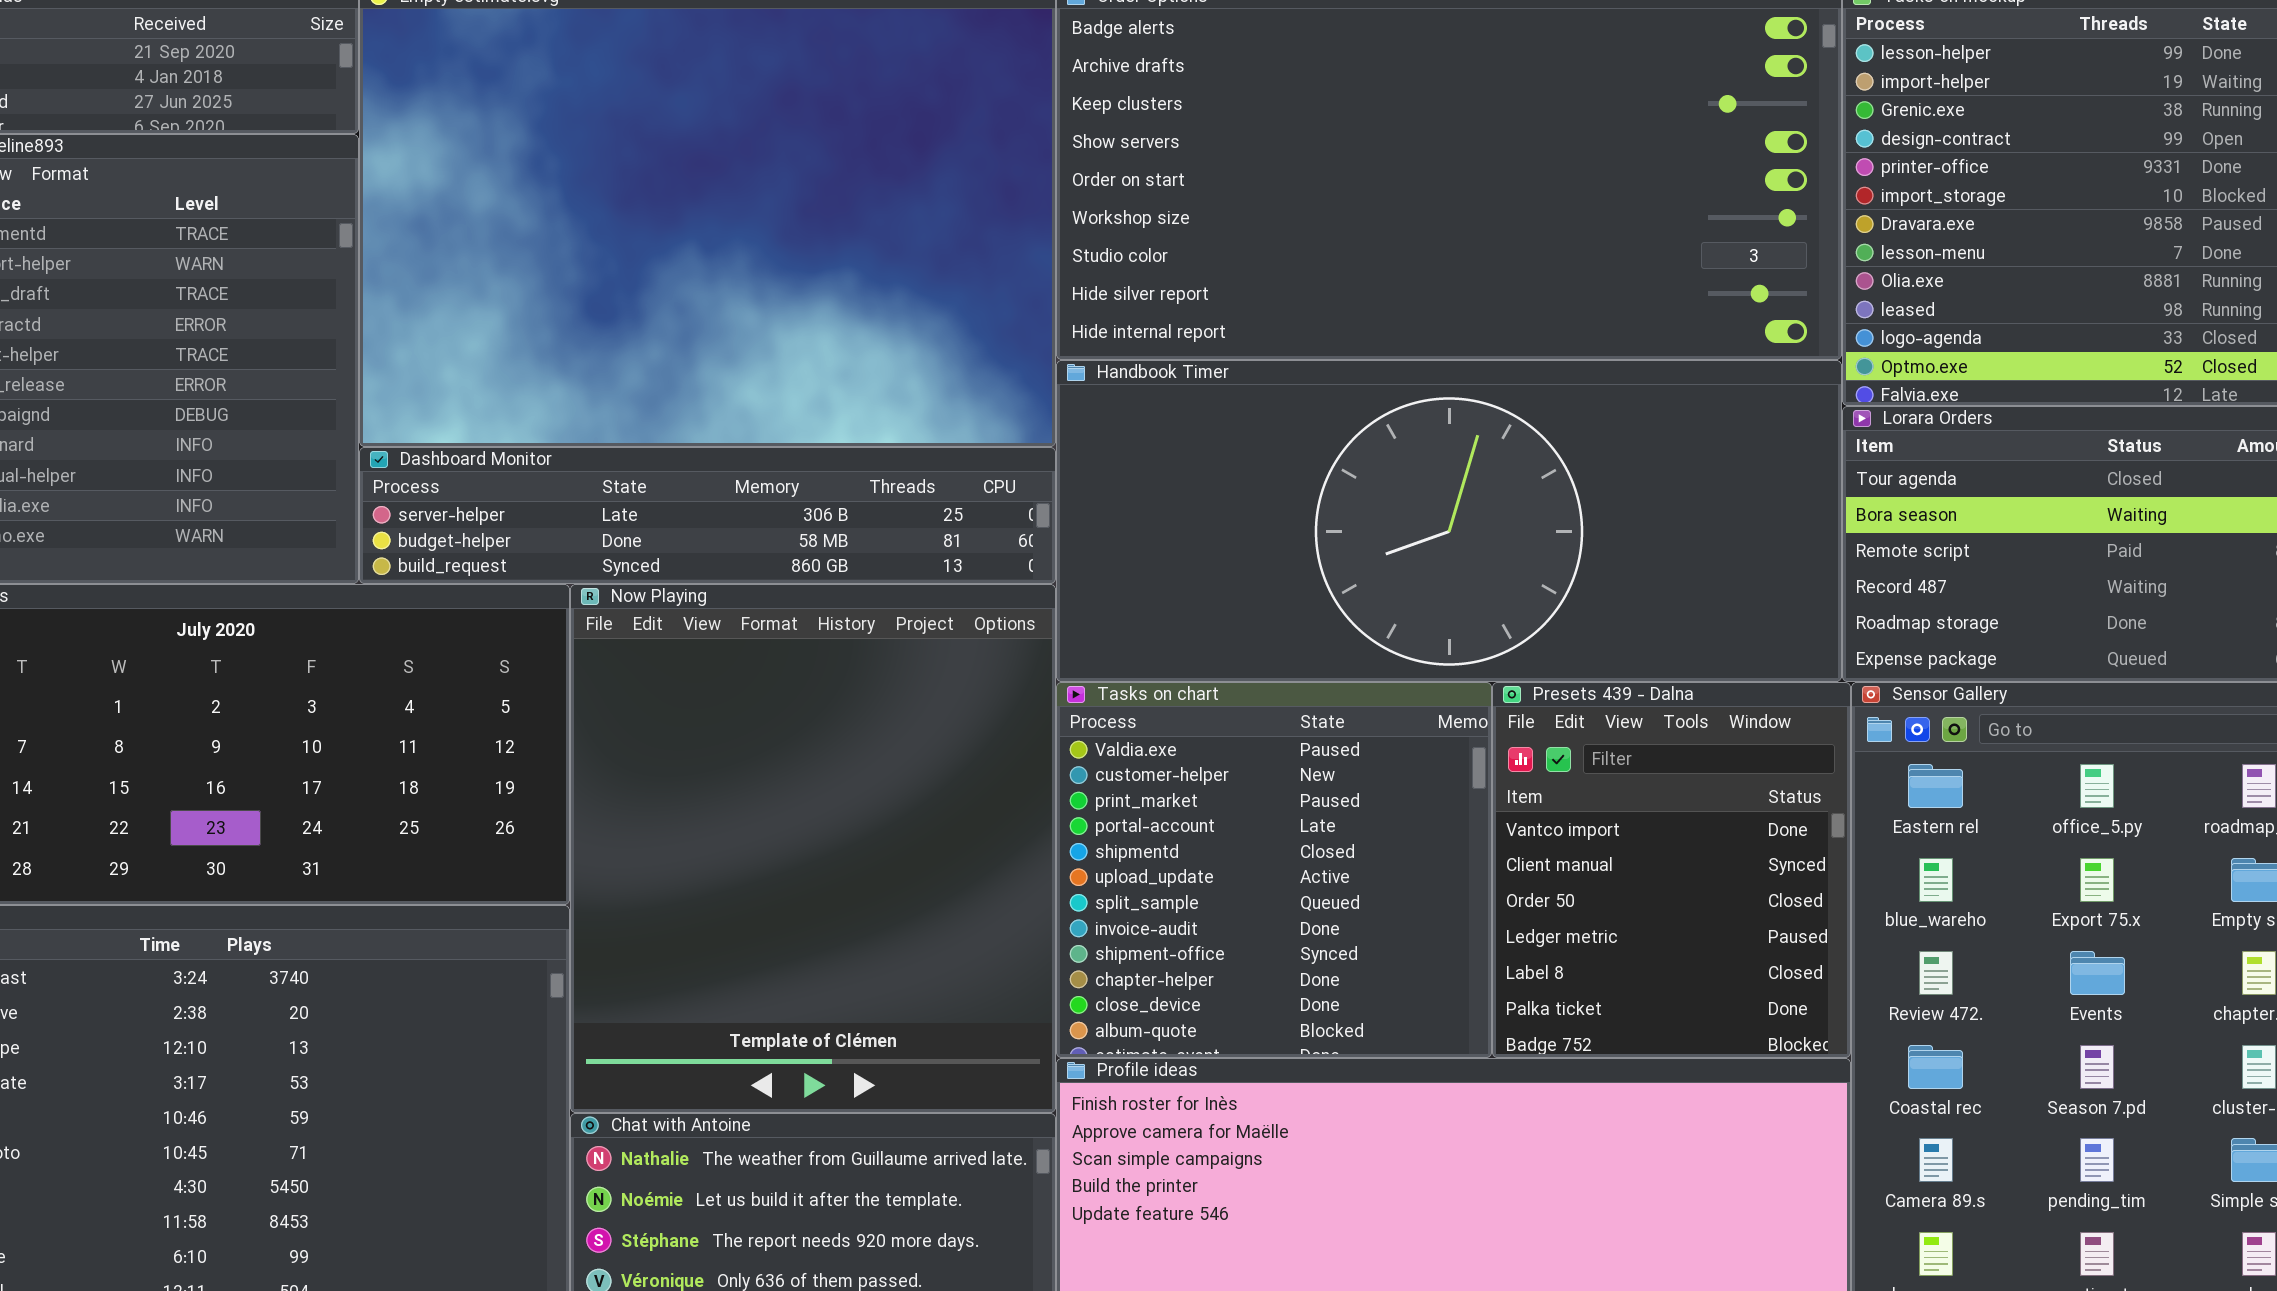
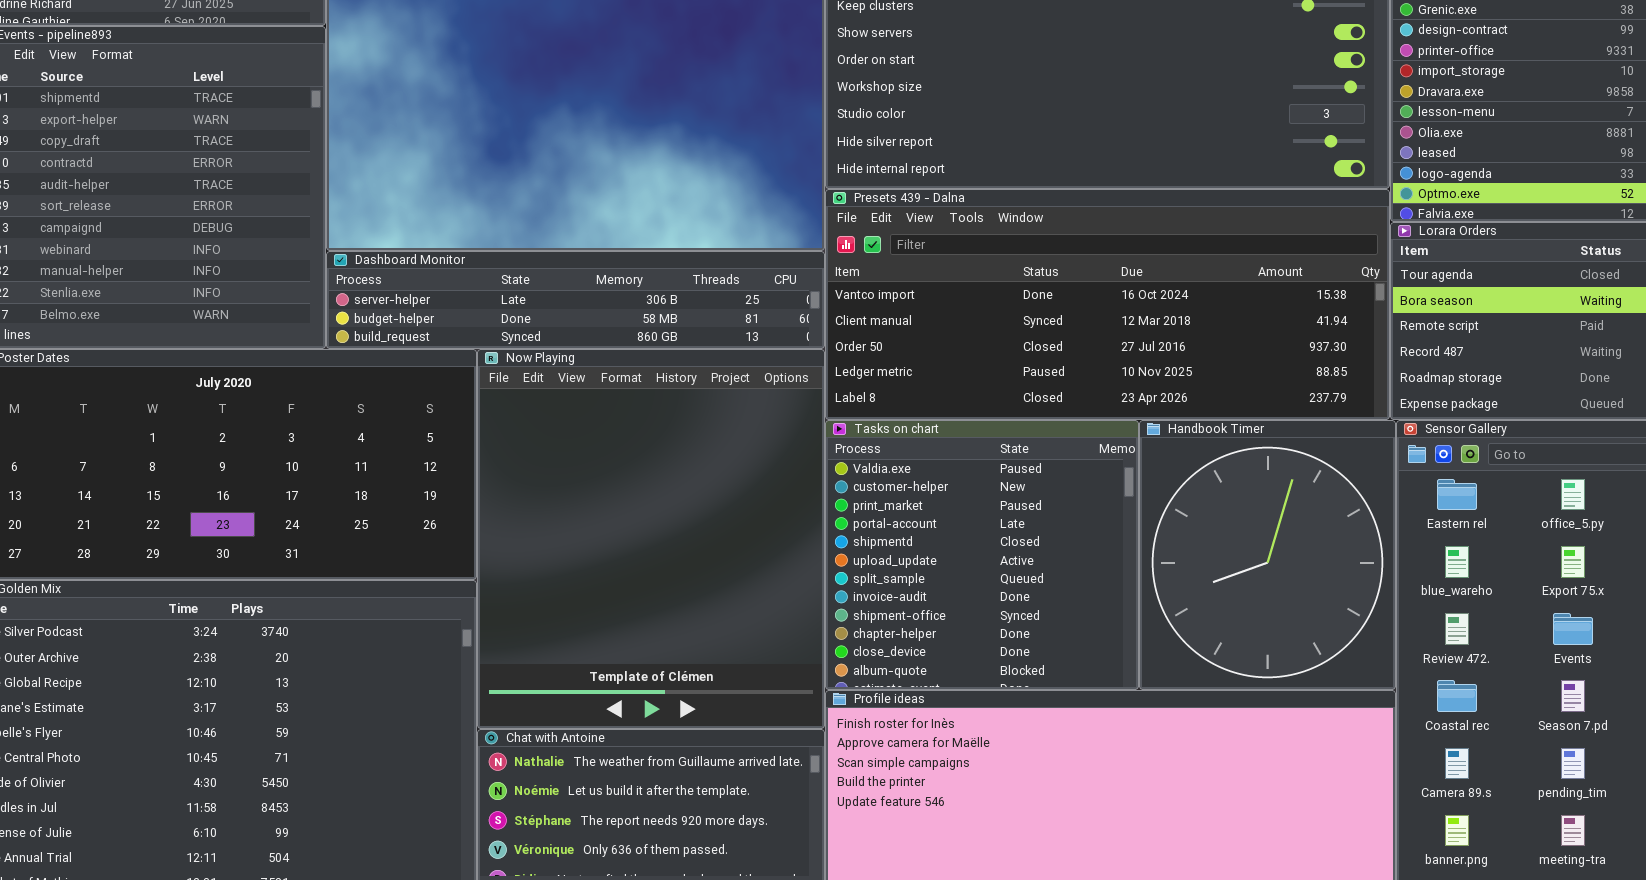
Handbook Timer: [1056,360,1842,682] -> [1139,420,1396,690], moved, resized
Presets 439 - Dalna: [1492,682,1851,1058] -> [825,189,1390,420], moved, resized

